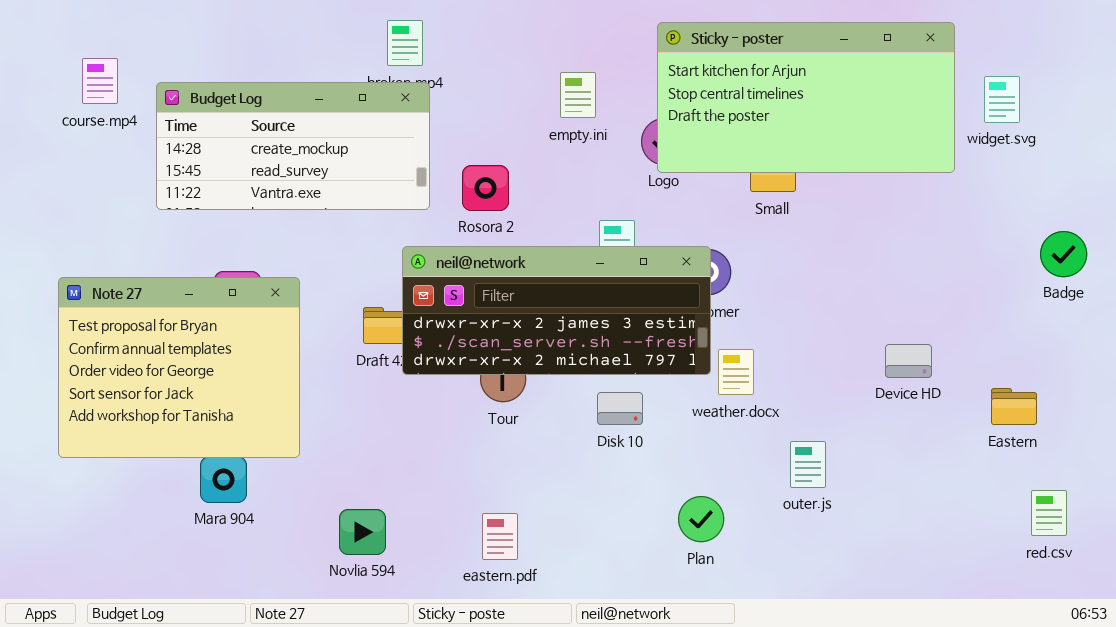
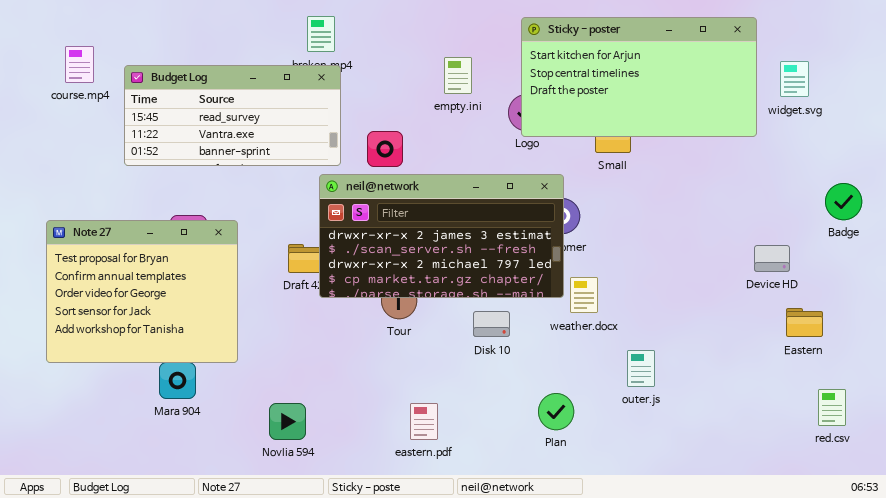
Budget Log: [156,82,430,210] -> [124,65,341,166], scrolled down 1 row
neil@network: [402,246,711,375] -> [319,174,564,298], resized
Device HD: [885,344,932,378] -> [754,245,790,272], moved
eastern.pdf: [482,513,518,560] -> [410,403,438,440], moved

